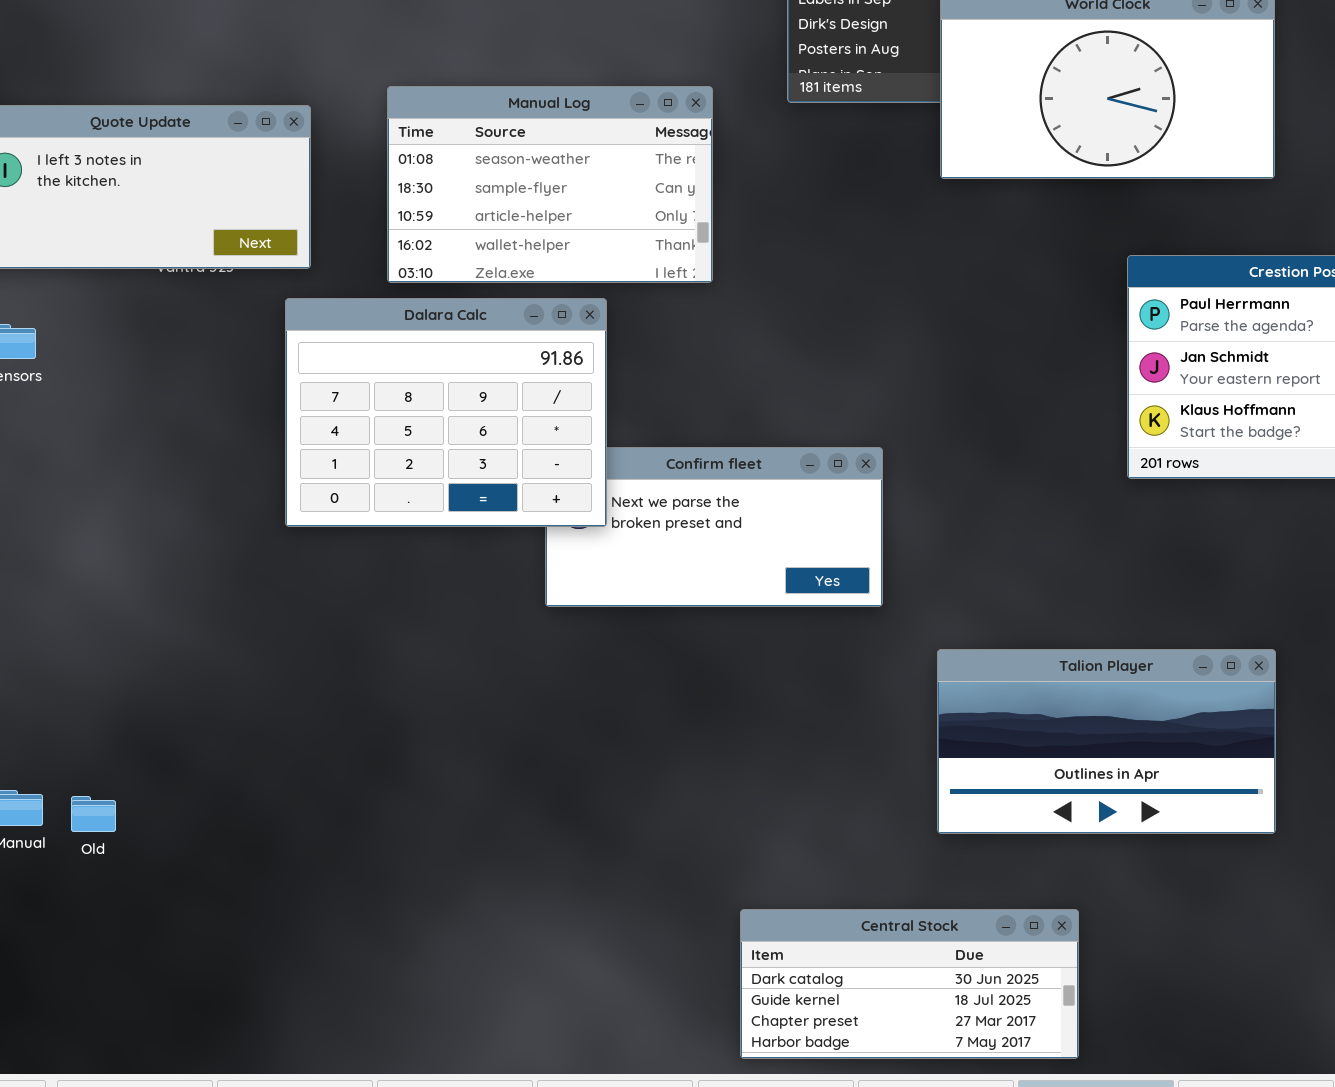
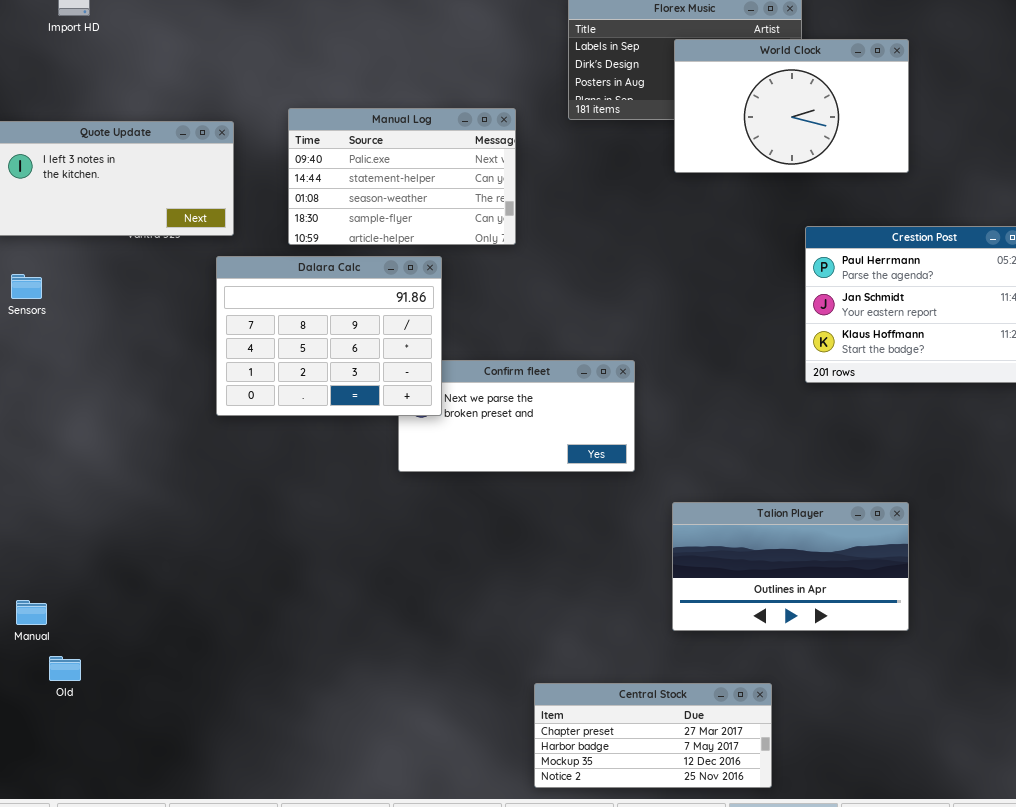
Manual Log: [387,86,713,283] -> [288,108,516,245], scrolled up 2 rows
Old: [71,796,116,832] -> [49,656,81,681], moved
Central Stock: [740,909,1079,1059] -> [534,683,772,788], scrolled down 2 rows

